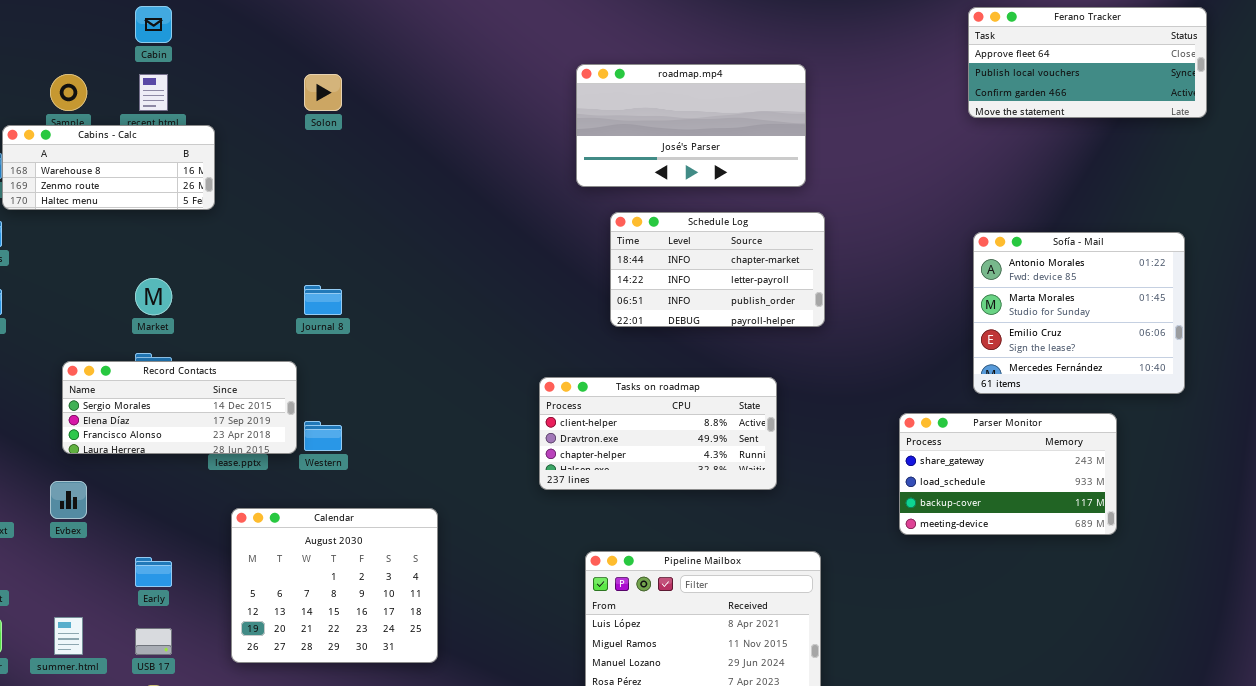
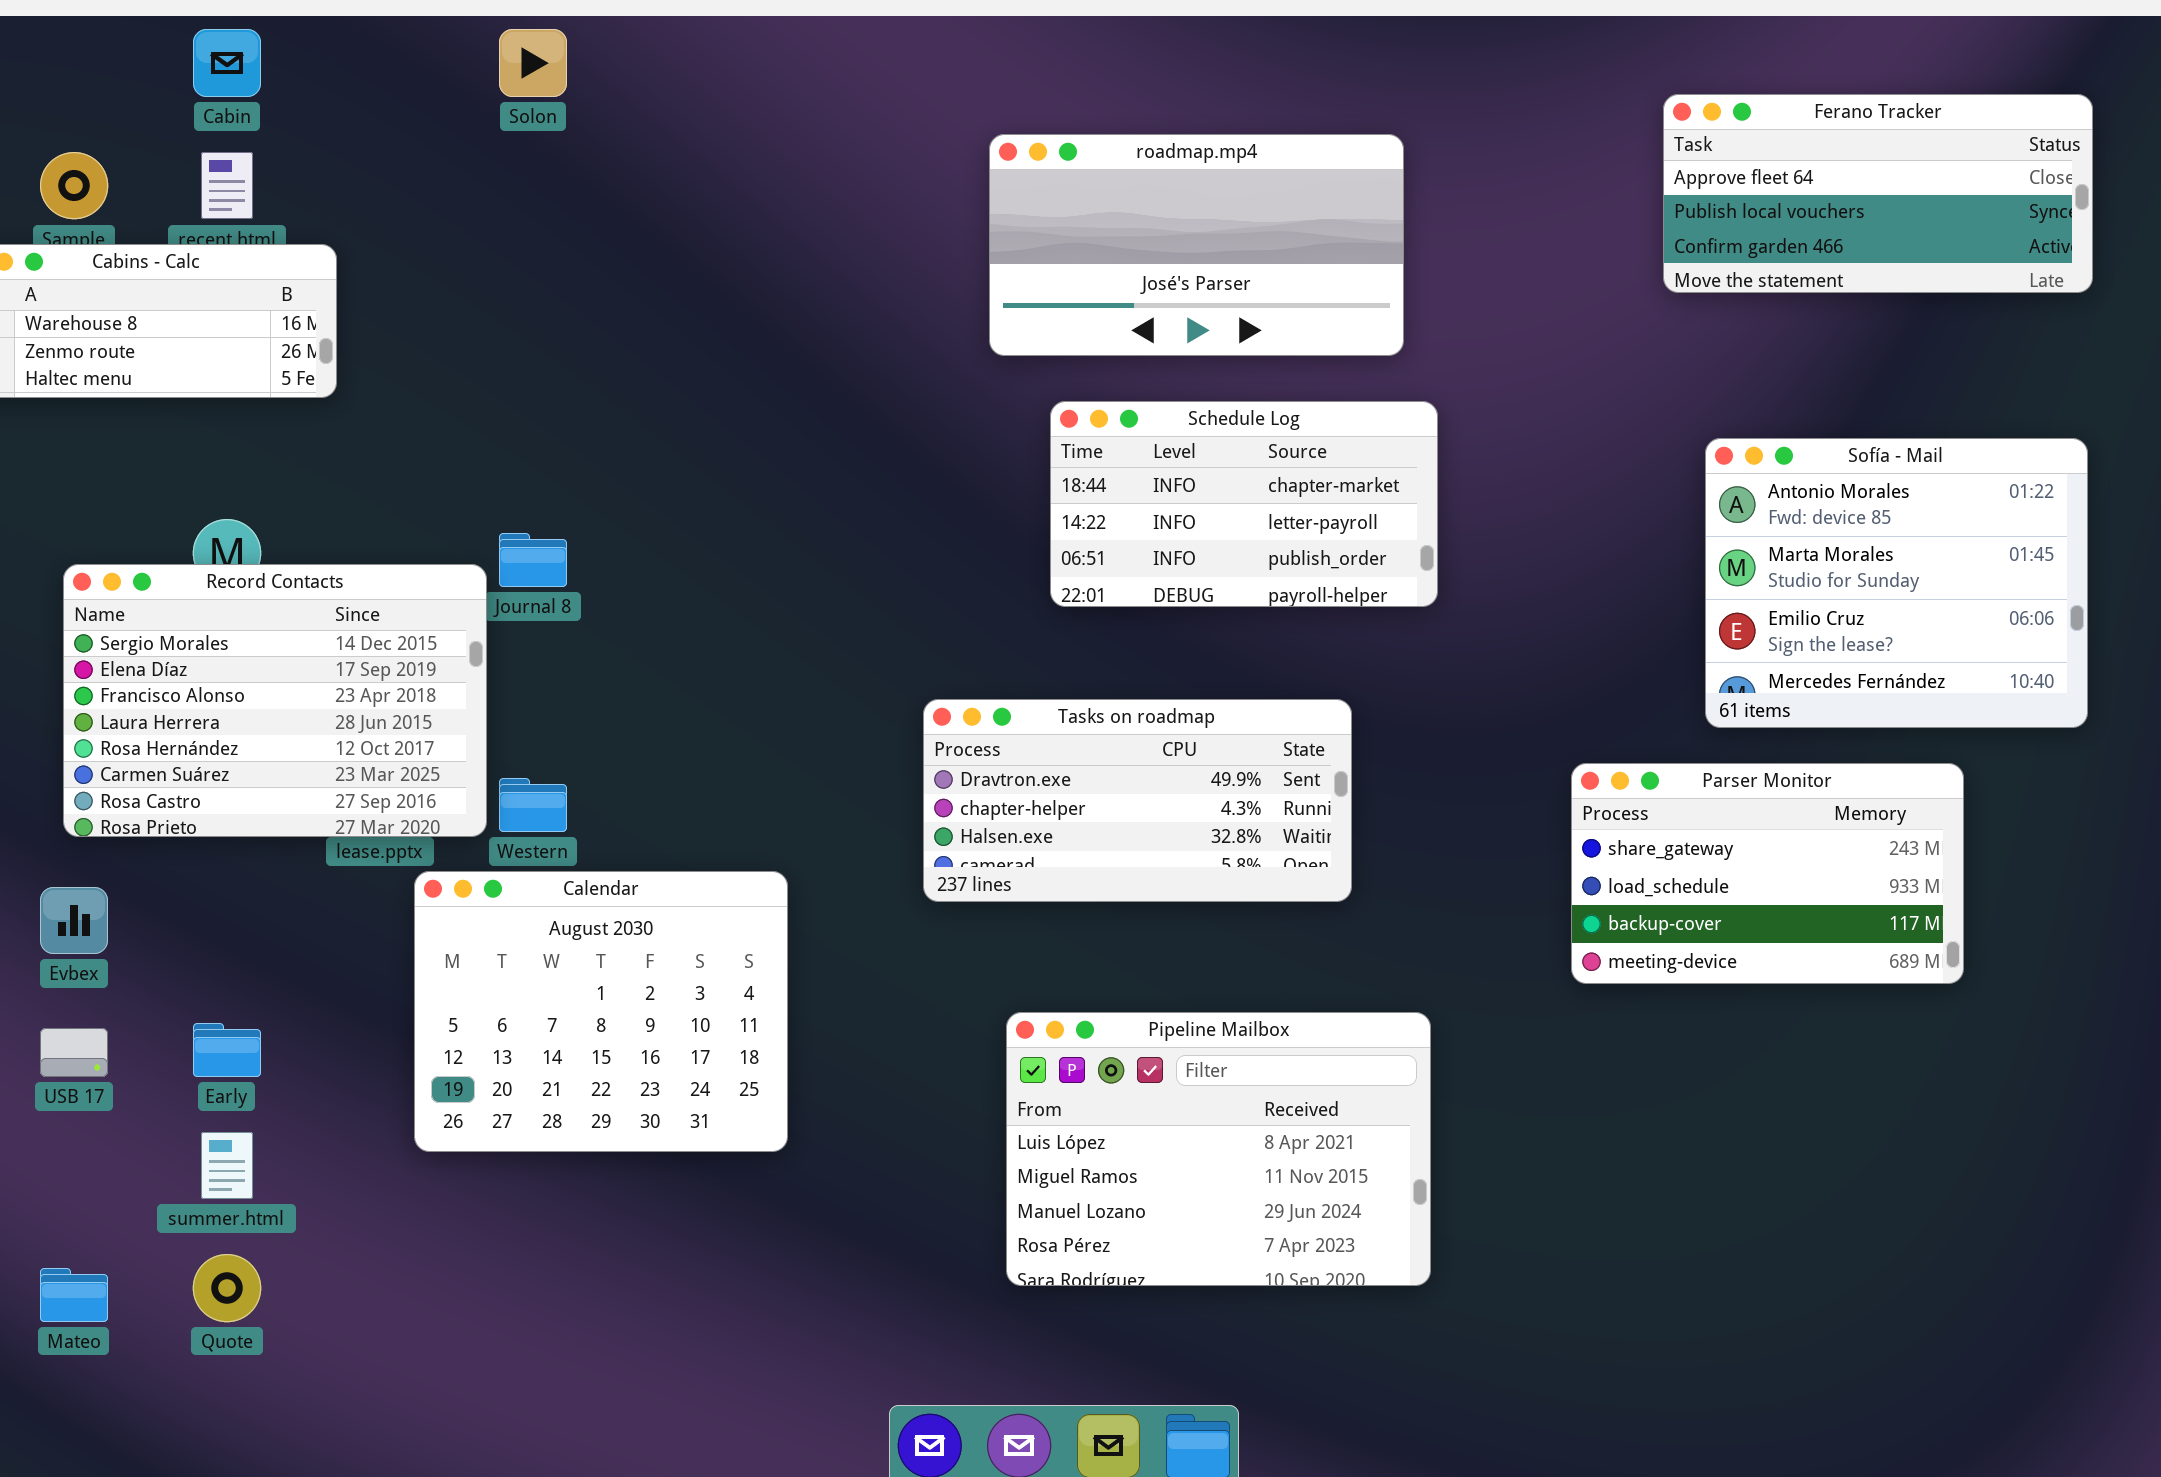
Ferano Tracker: [968,7,1207,118] -> [1663,94,2093,293], moved
Solon: [304,74,342,111] -> [499,29,567,97], moved
Record Contacts: [62,361,297,454] -> [63,564,487,837], resized
Tasks on roadmap: [539,377,777,490] -> [923,699,1352,902], scrolled down 1 row
Calendar: [231,508,438,663] -> [414,871,788,1152], moved
summer.html: [54,617,83,655] -> [201,1132,253,1199], moved
USB 17: [135,628,172,655] -> [40,1028,108,1077], moved

